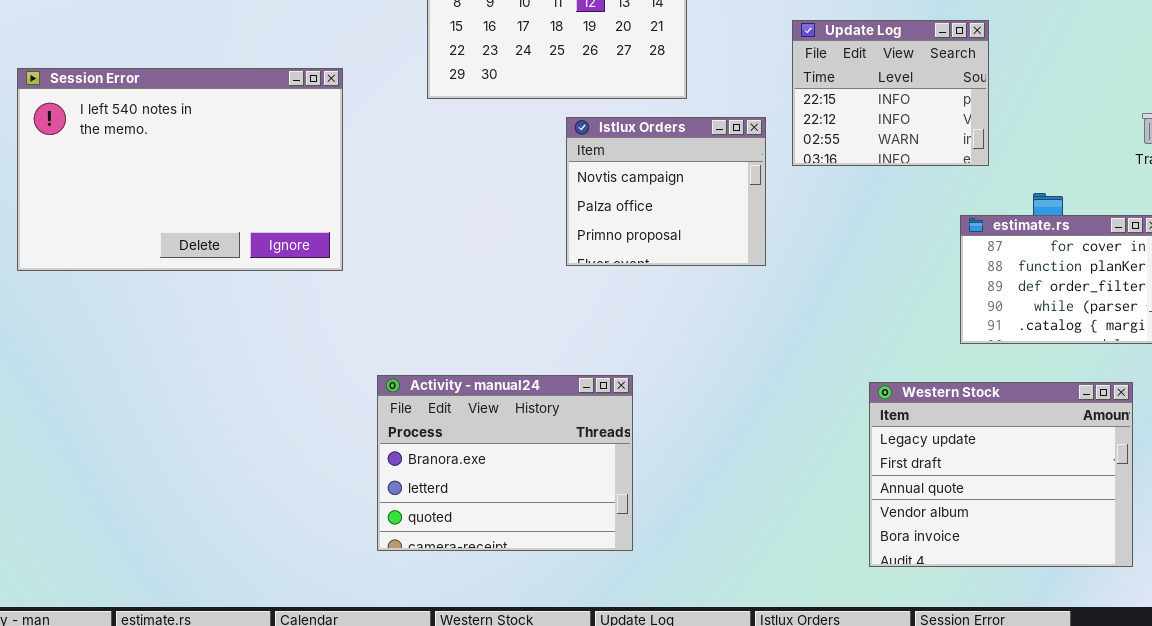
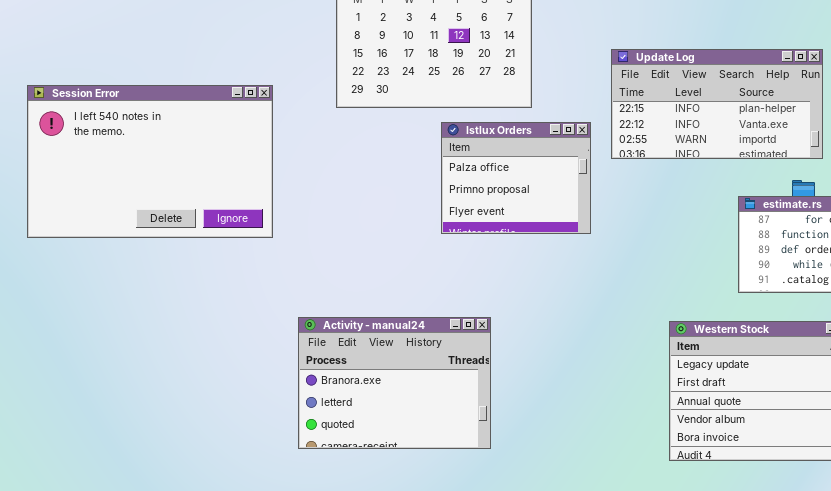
Update Log: [792,20,989,166] -> [611,49,823,159], resized
Istlux Orders: [566,117,766,266] -> [441,122,591,234], scrolled down 1 row

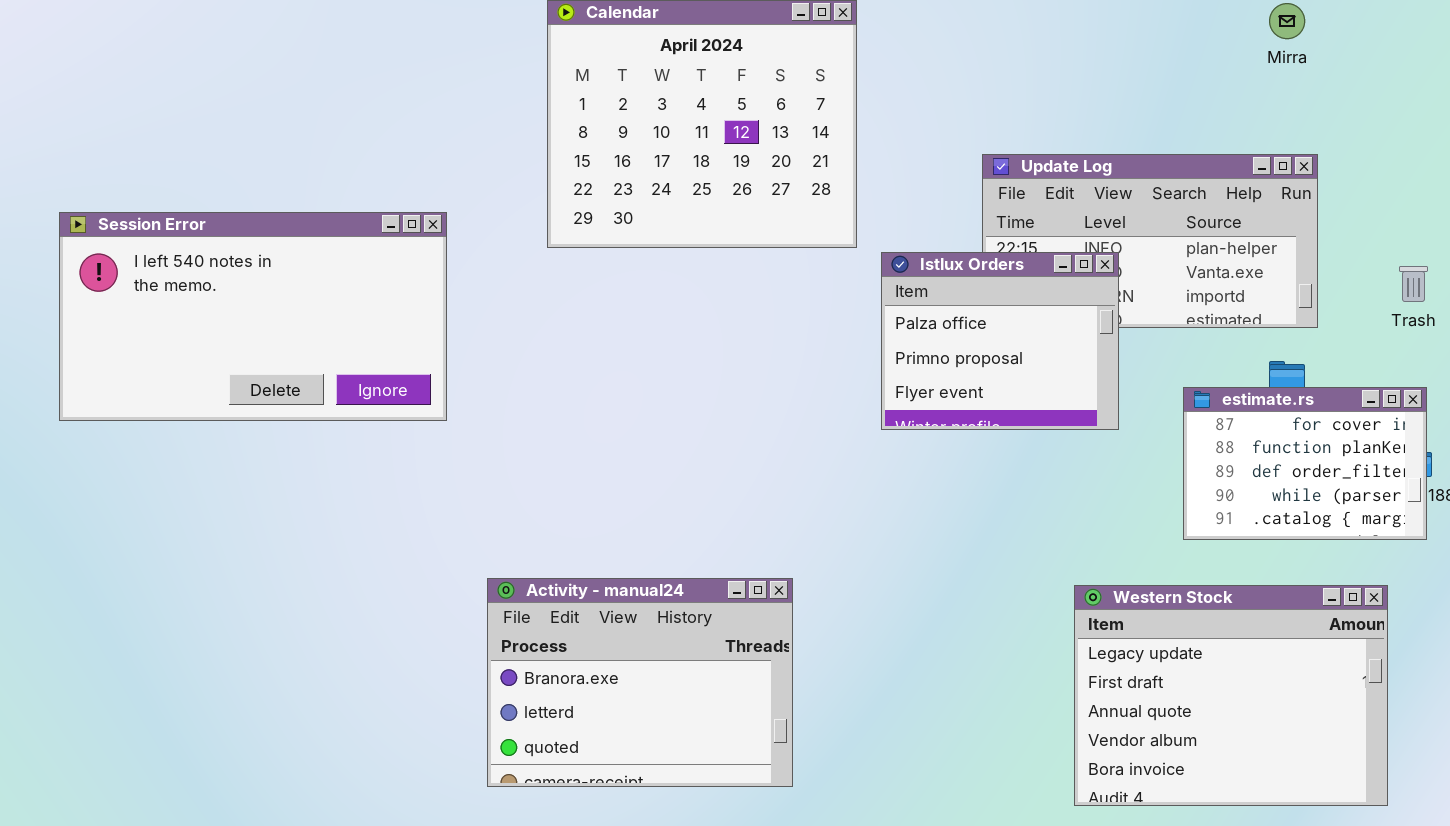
Session Error: [27,85,273,238] -> [59,212,447,421], resized
Istlux Orders: [441,122,591,234] -> [881,252,1119,430], moved

